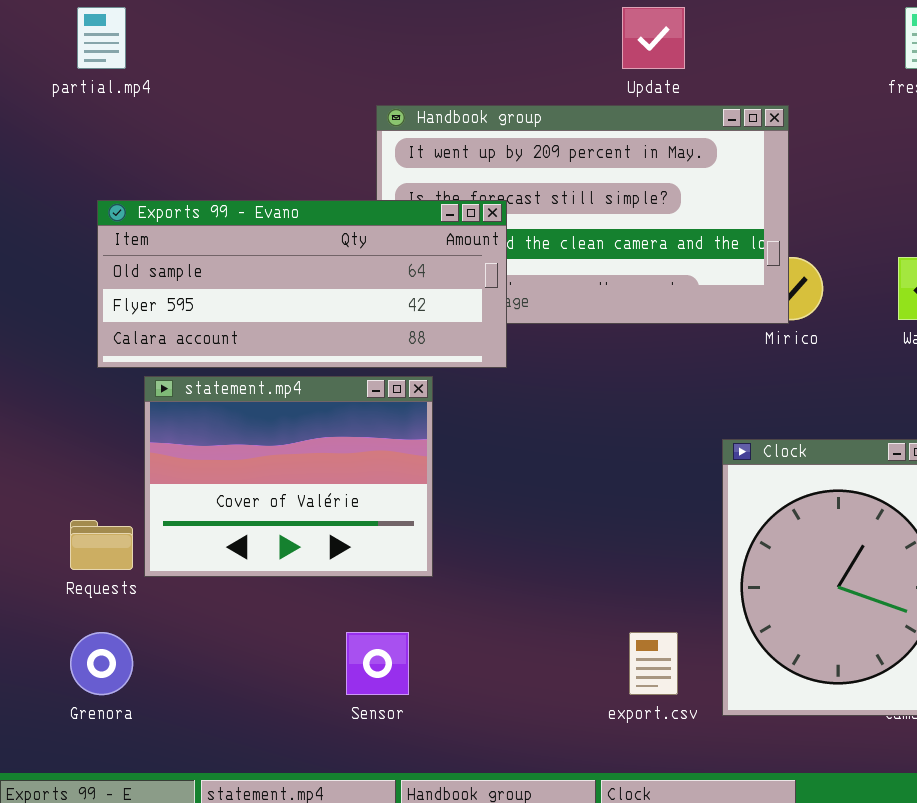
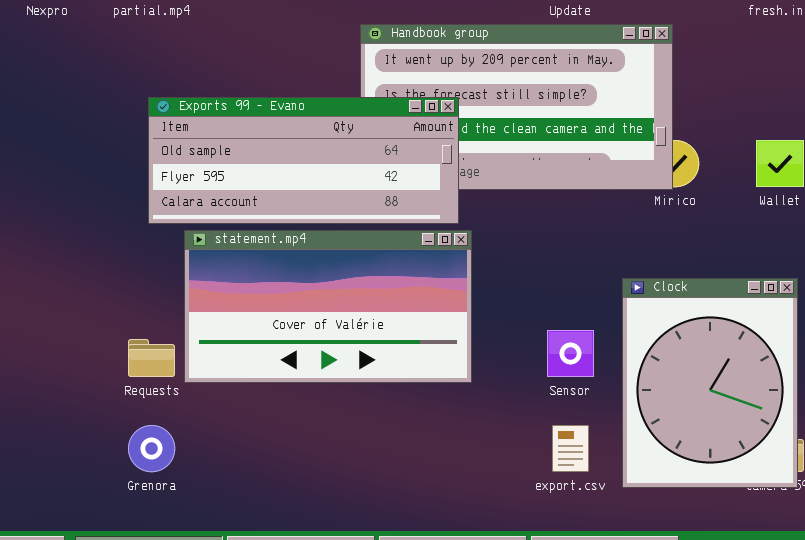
statement.mp4: [144,376,433,577] -> [184,230,472,383], resized
Sensor: [346,632,409,695] -> [547,330,594,377], moved

